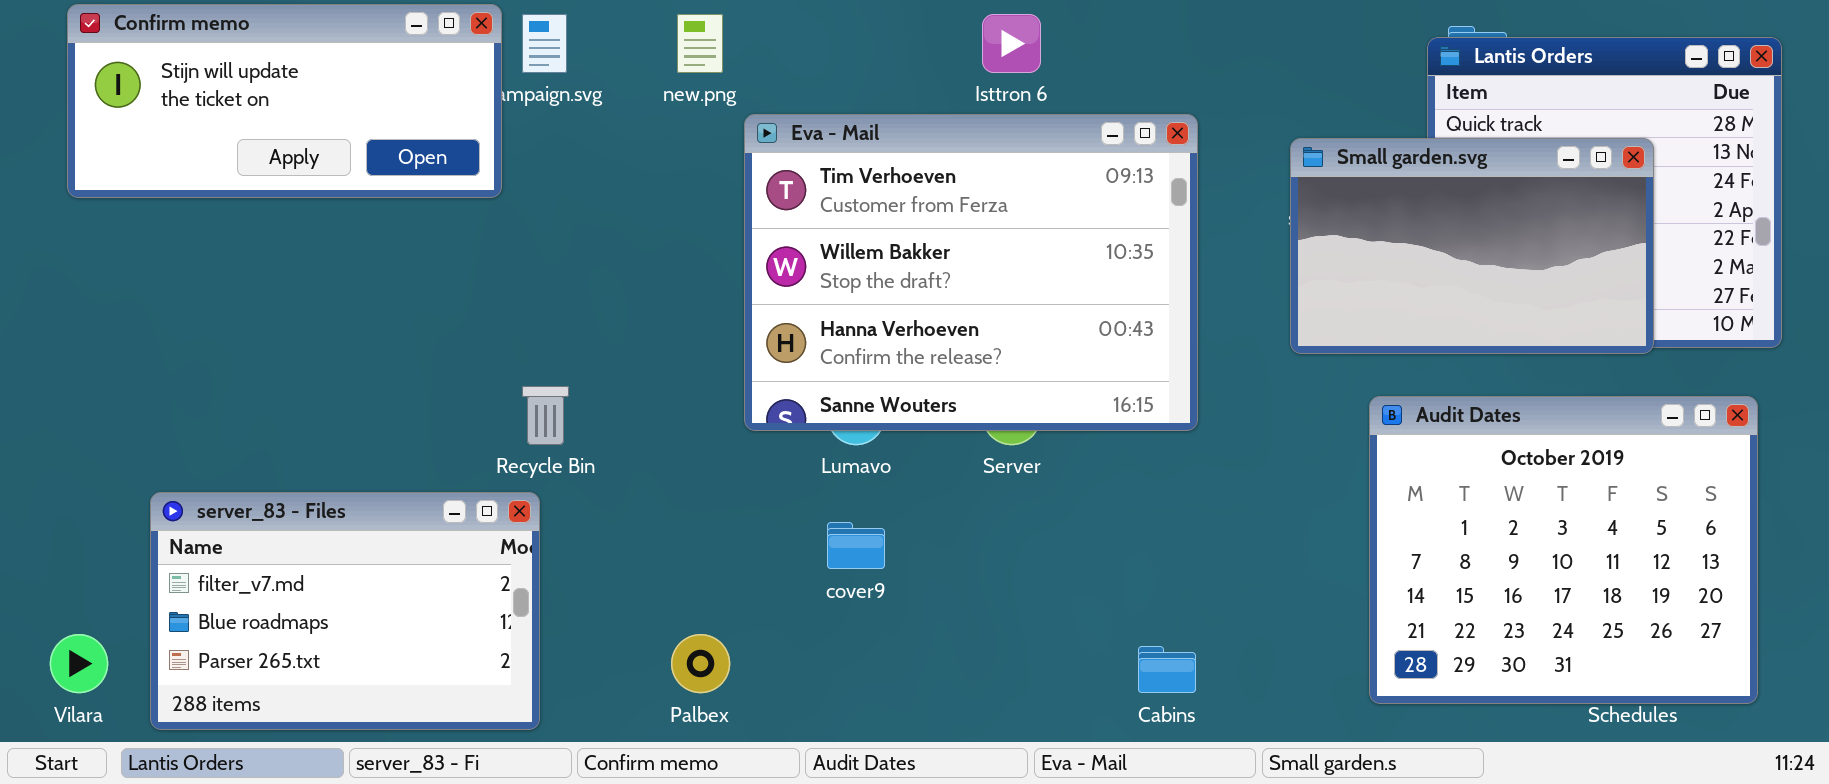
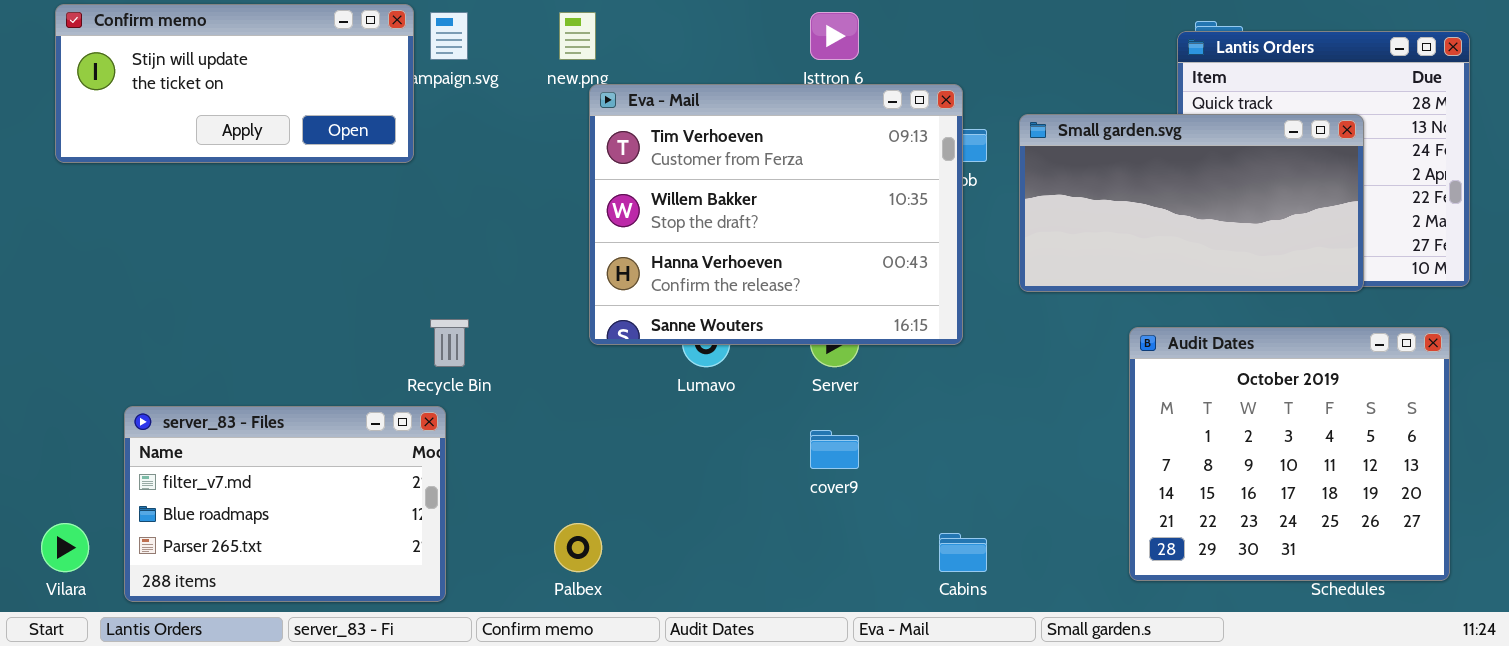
Eva - Mail: [744,114,1198,431] -> [589,84,963,345], moved
Small garden.svg: [1290,138,1654,354] -> [1019,114,1364,292], resized
cover9: [827,522,885,569] -> [810,430,859,469], moved

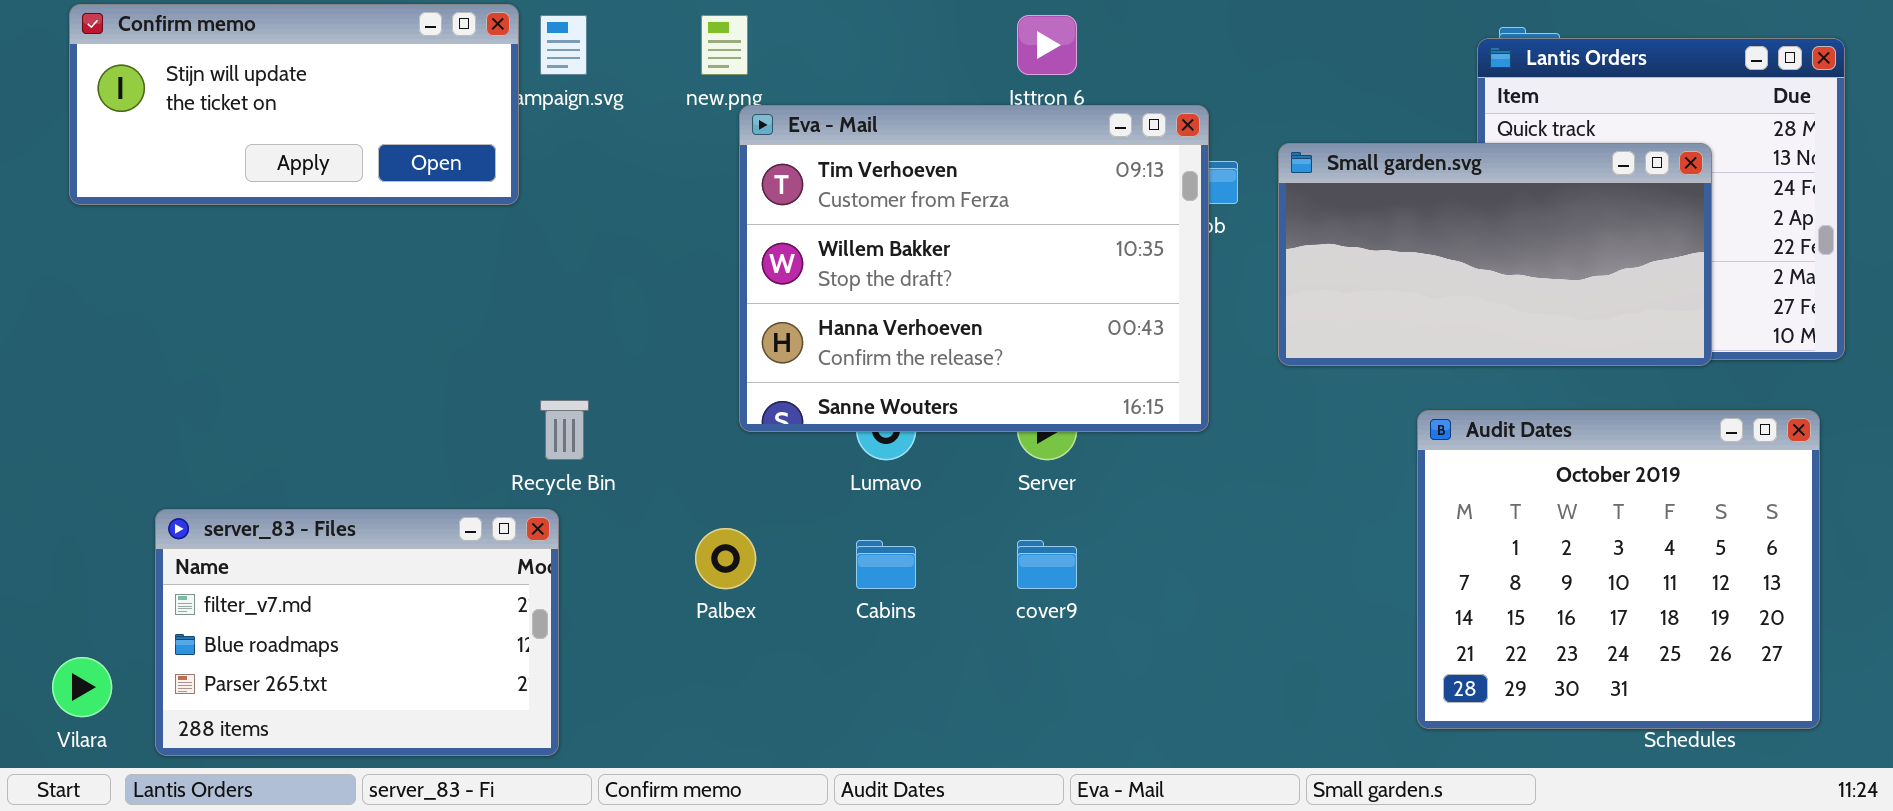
Palbex: [554,523,602,572] -> [695,528,756,589], moved
Cabins: [939,533,987,572] -> [856,540,916,589], moved

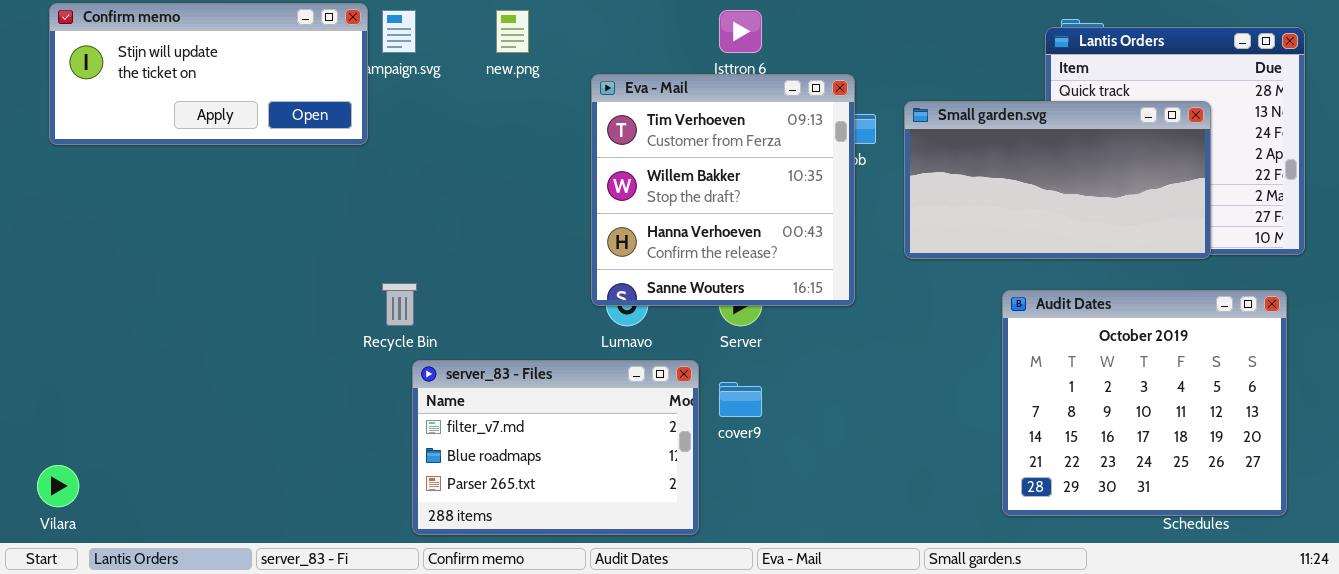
Eva - Mail: [739,105,1209,432] -> [591,74,855,306], resized
server_83 - Files: [155,509,559,756] -> [412,360,699,535], moved

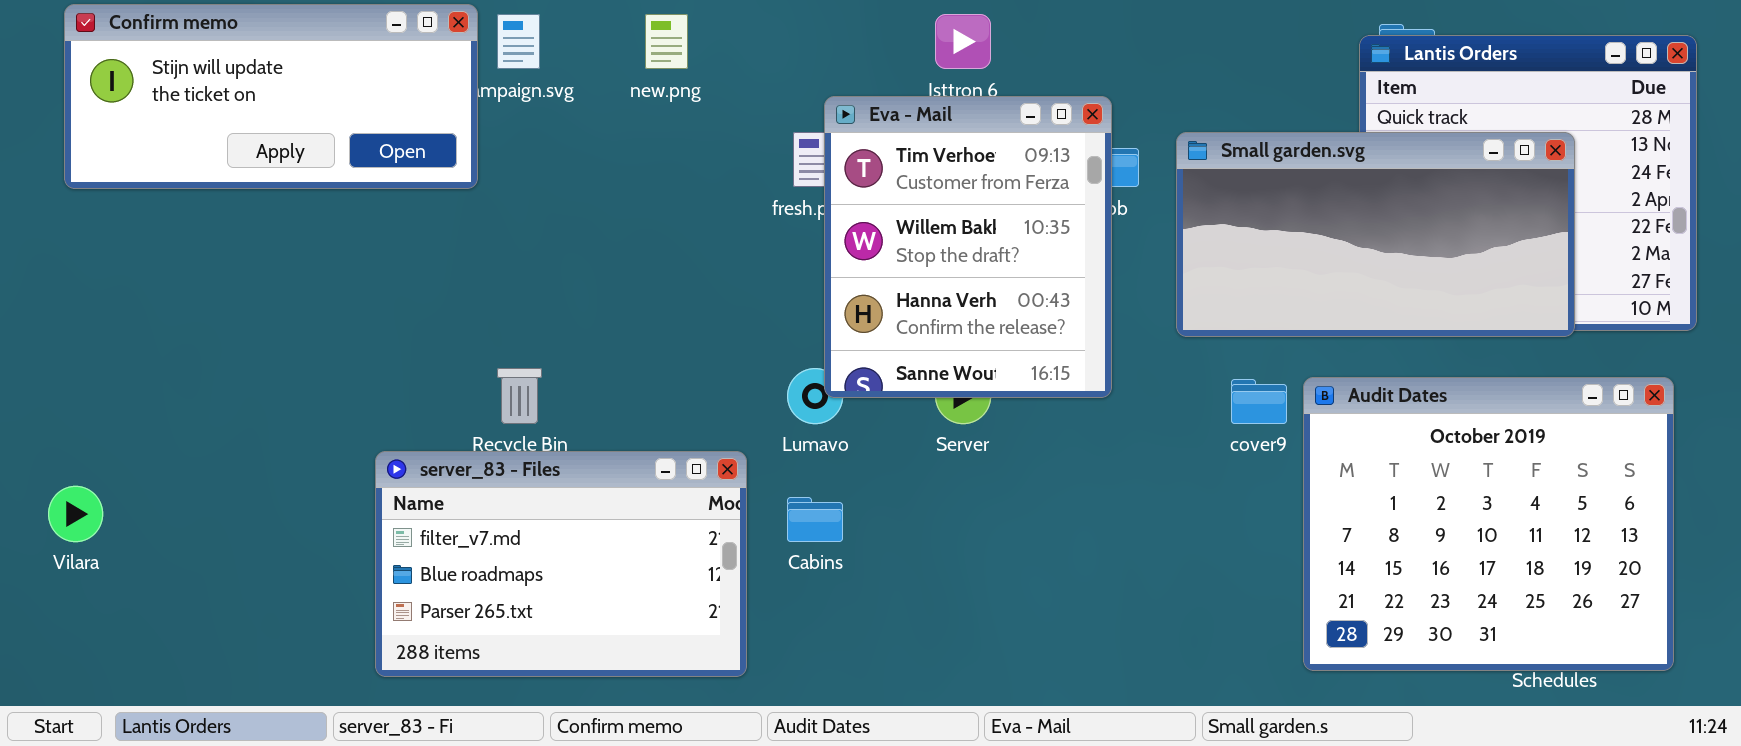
Eva - Mail: [591,74,855,306] -> [824,96,1112,398], resized
server_83 - Files: [412,360,699,535] -> [375,451,747,677], moved
cover9: [719,382,762,417] -> [1231,379,1287,424], moved
Vilara: [37,465,79,507] -> [48,486,103,542], moved

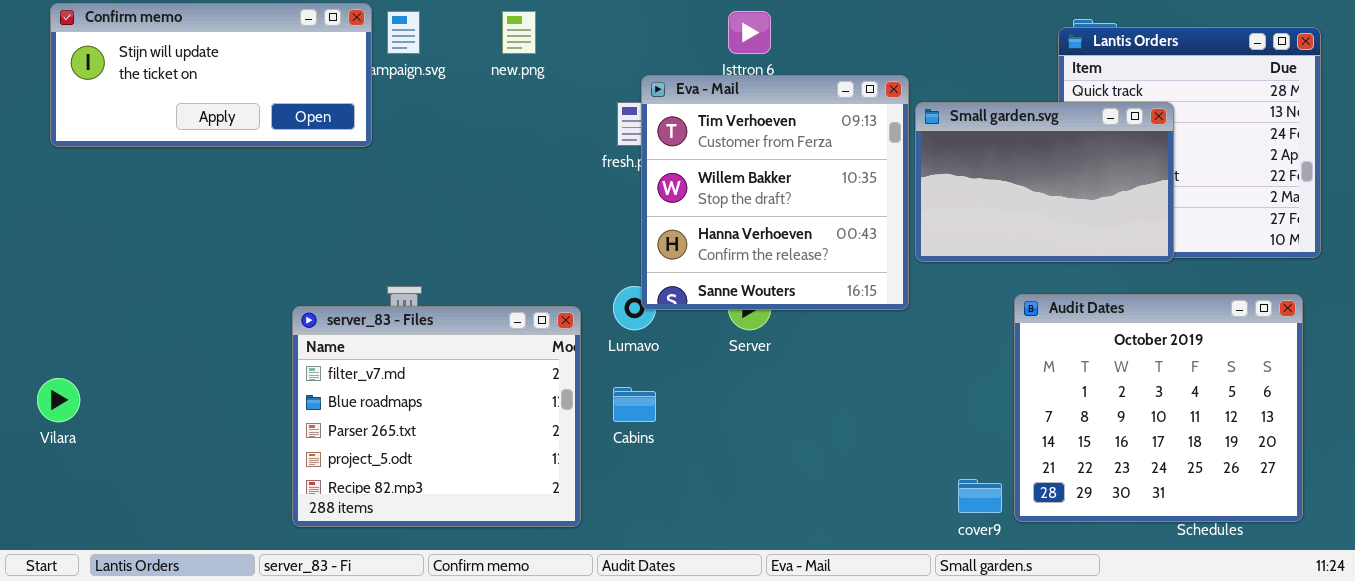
Eva - Mail: [824,96,1112,398] -> [641,75,909,310], resized
Small garden.svg: [1176,132,1575,337] -> [915,102,1174,262], resized
cover9: [1231,379,1287,424] -> [958,479,1002,513], moved
server_83 - Files: [375,451,747,677] -> [292,306,581,527], resized

